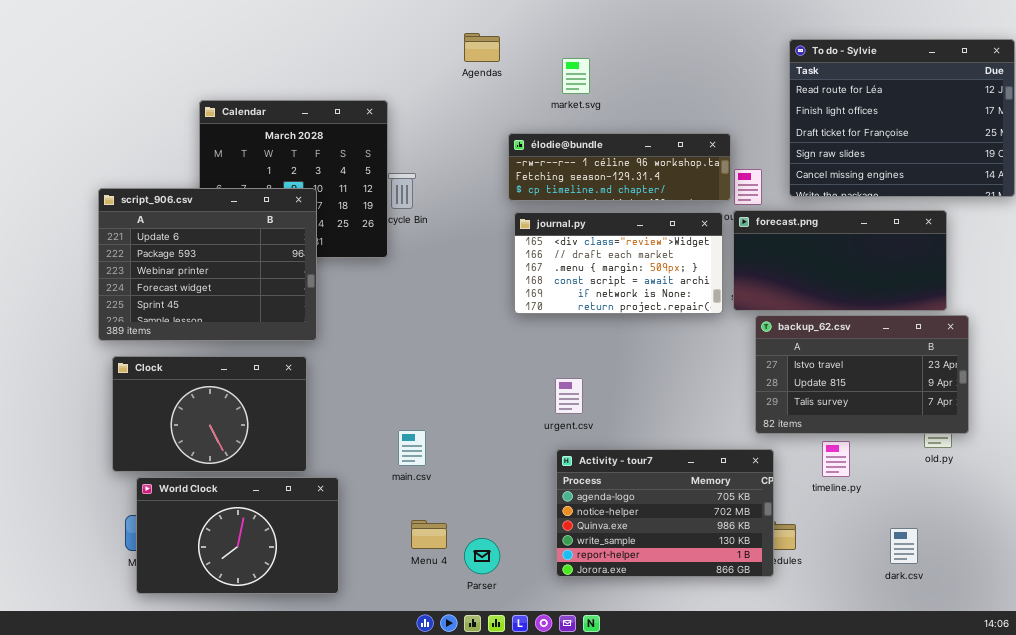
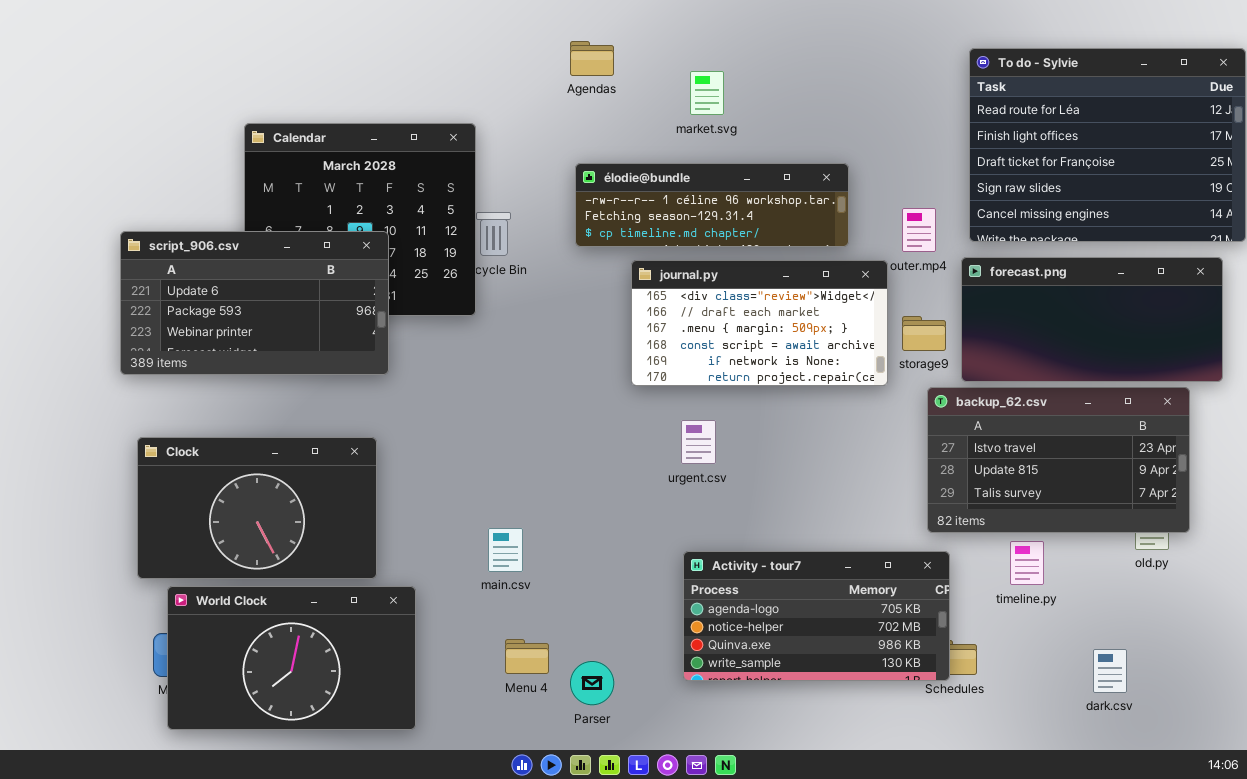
élodie@bundle: [508,133,731,201] -> [575,163,849,247], moved
script_906.csv: [98,188,317,341] -> [120,231,389,375], resized
forecast.png: [733,210,947,311] -> [961,257,1223,382], moved
urgent.csv: [555,378,583,414] -> [681,420,716,464], moved
Activity - tour7: [556,449,774,577] -> [683,551,950,681], resized

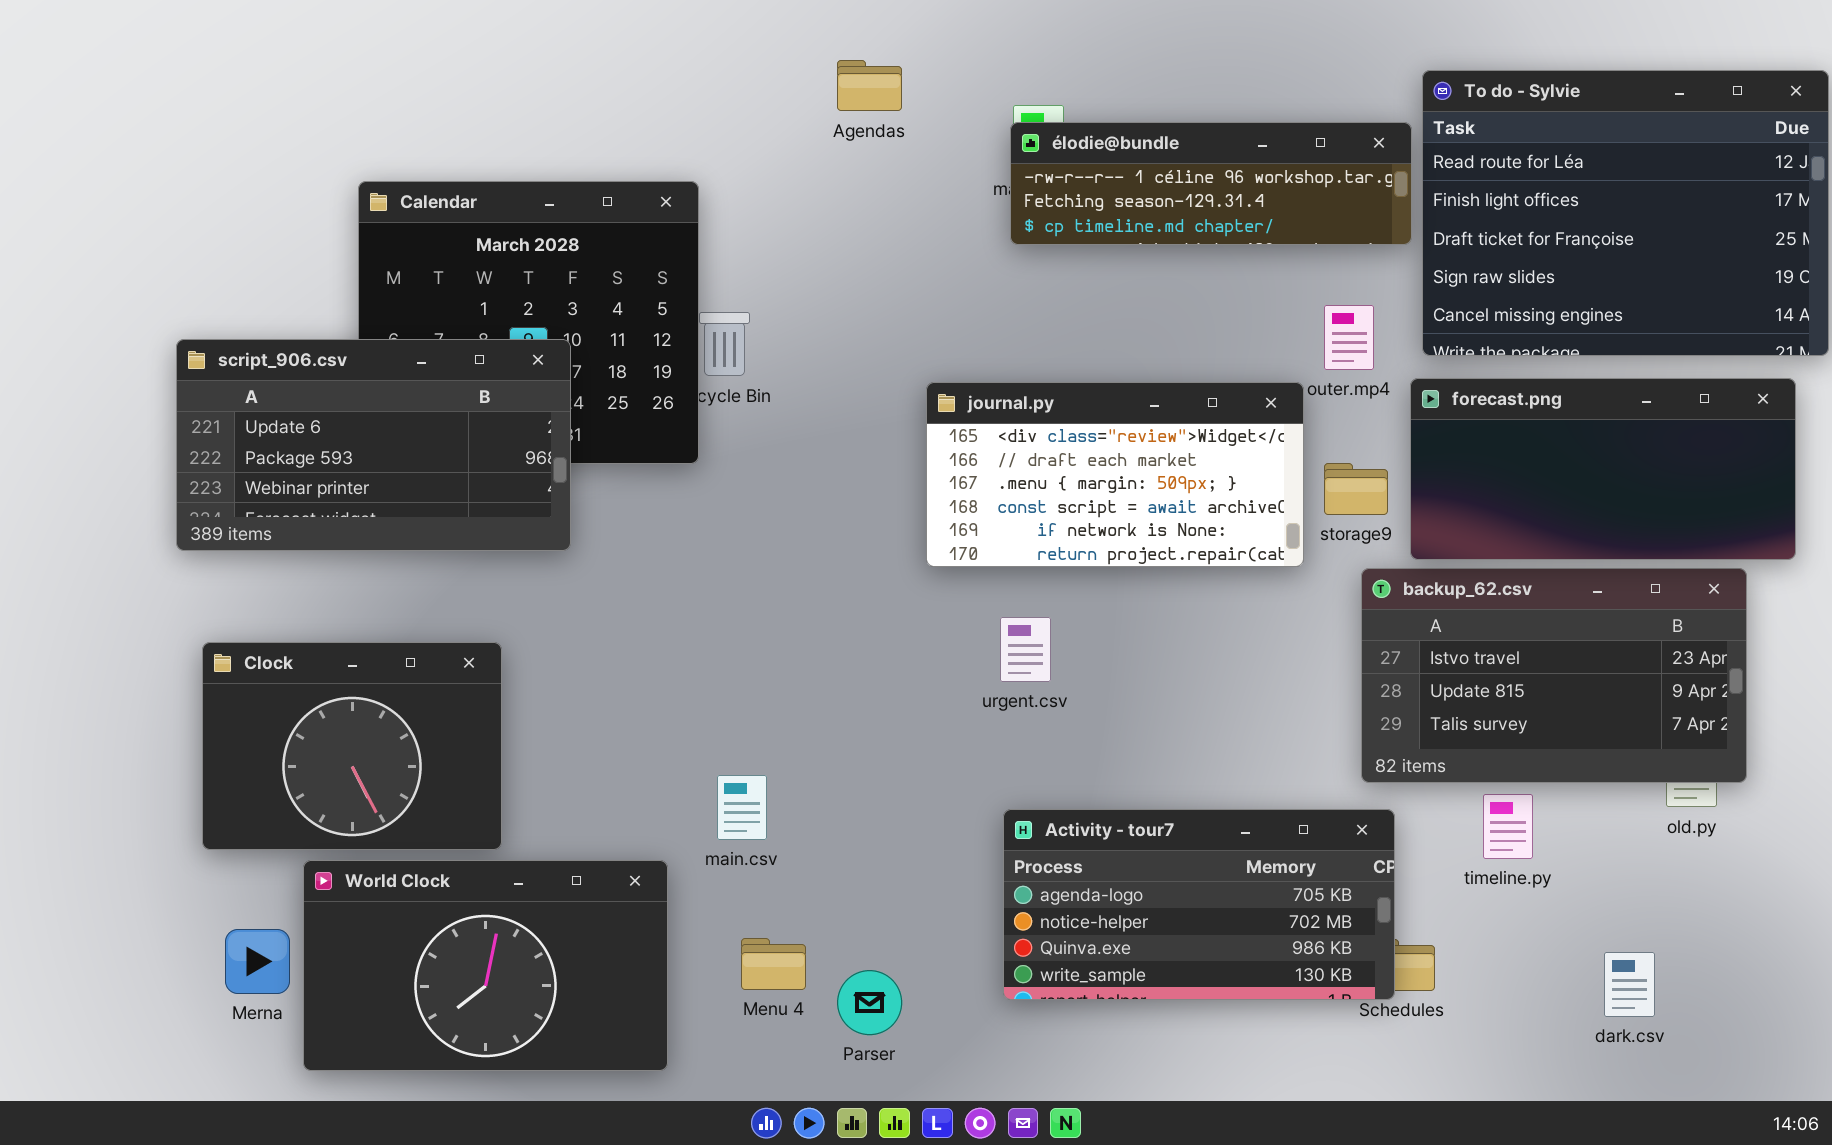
élodie@bundle: [575,163,849,247] -> [1010,122,1412,245], moved
Clock: [137,437,377,579] -> [202,642,502,850], resized
World Clock: [167,586,416,730] -> [303,860,668,1071], moved

